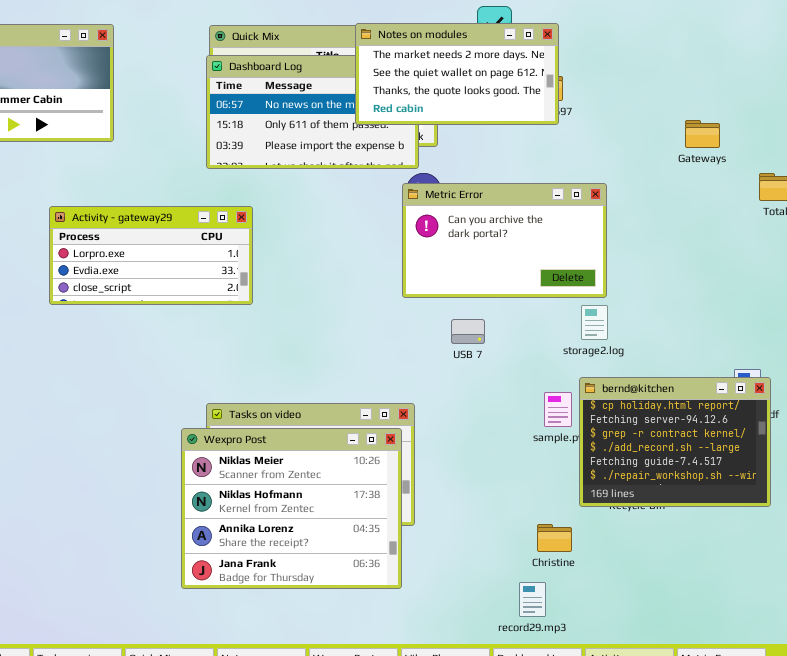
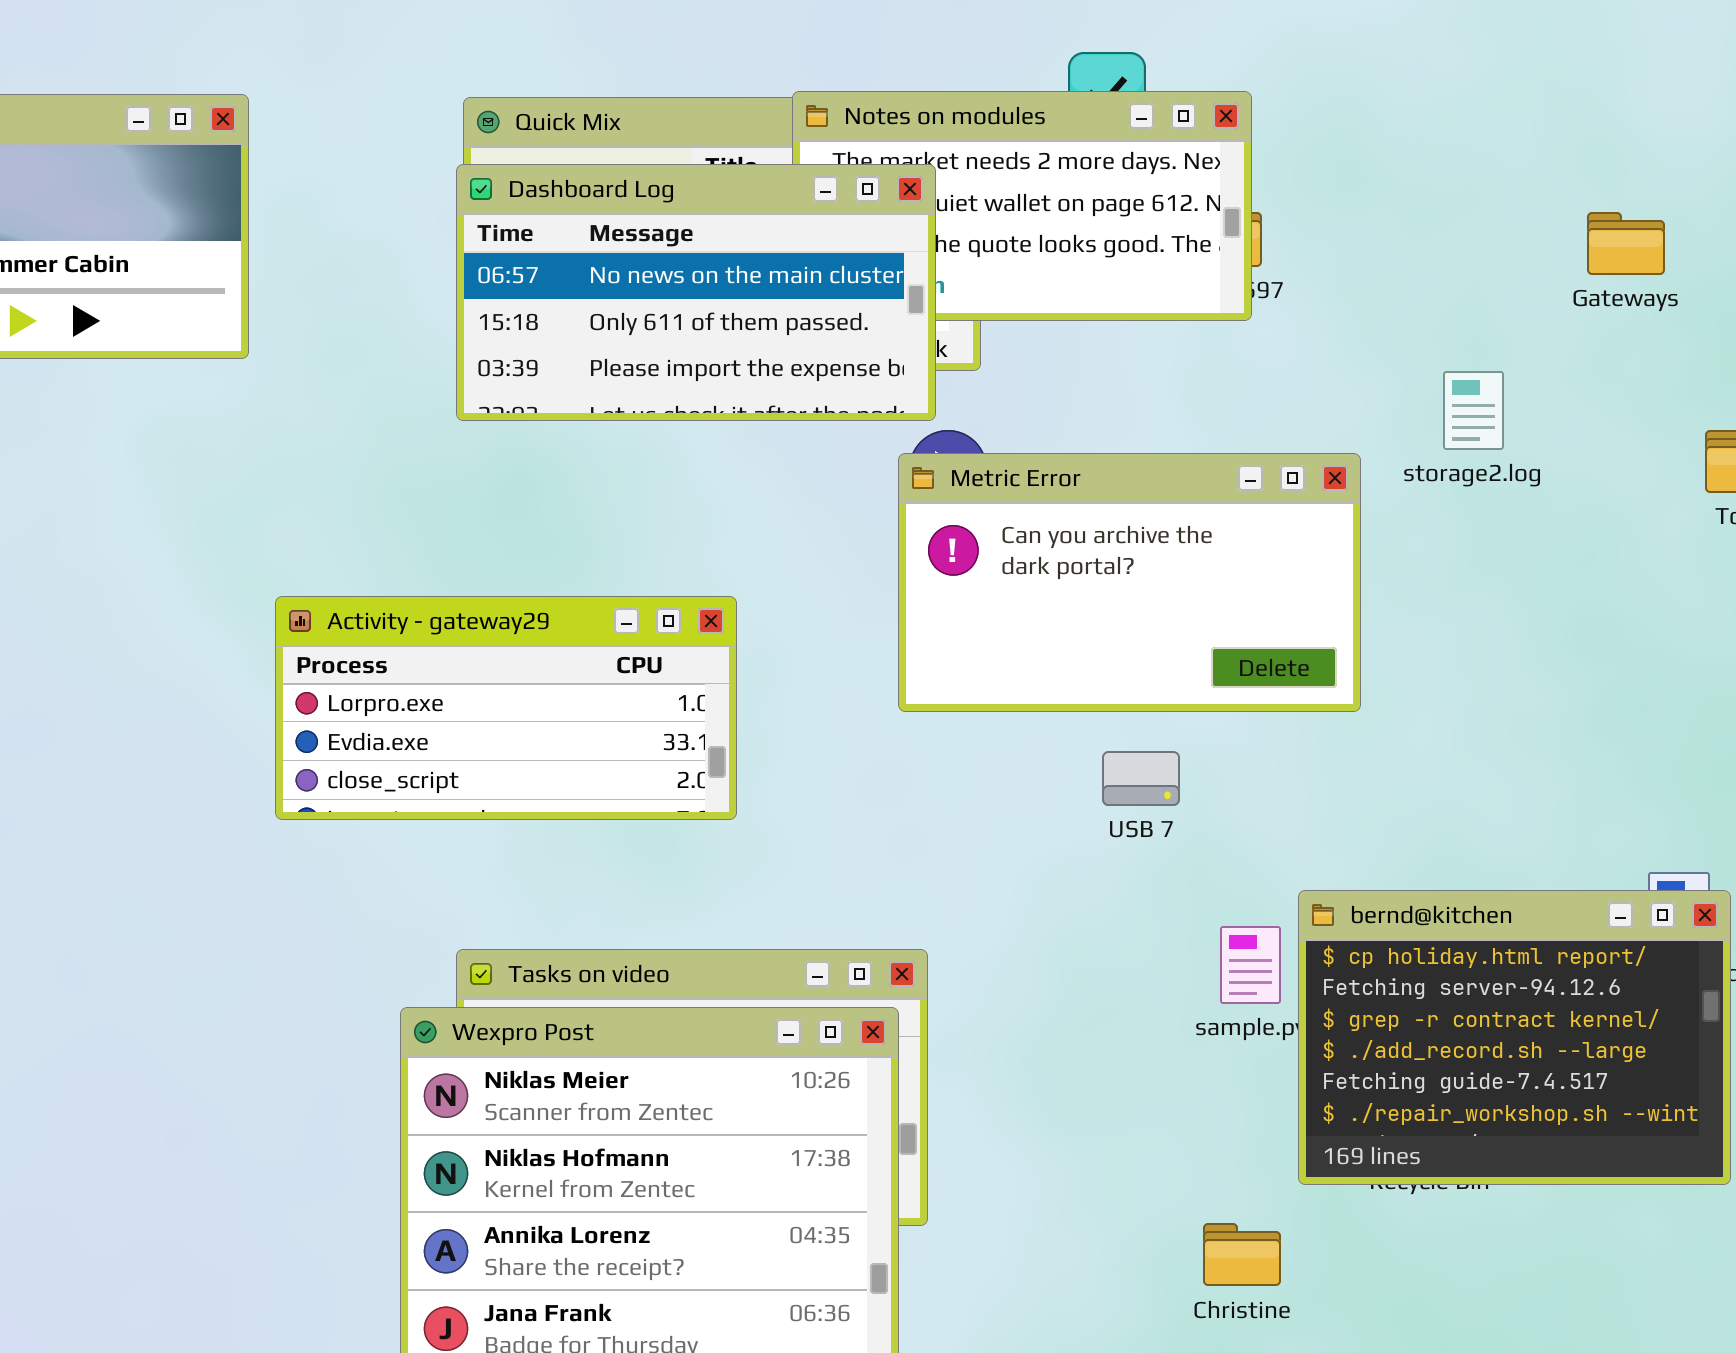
Dashboard Log: [206,55,419,169] -> [456,164,936,421], raised
Gateways: [685,120,720,148] -> [1587,212,1665,275], moved
Activity - gateway29: [49,206,253,305] -> [275,596,737,820], moved
storage2.log: [581,305,608,340] -> [1443,371,1504,450], moved
USB 7: [451,319,485,344] -> [1102,751,1180,806], moved

